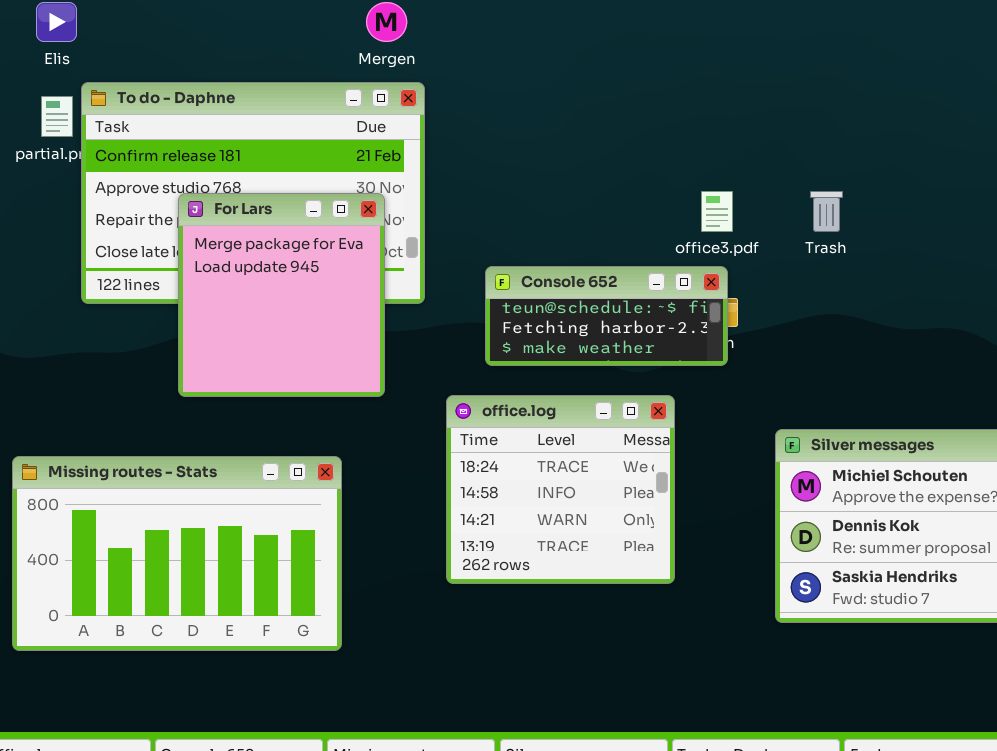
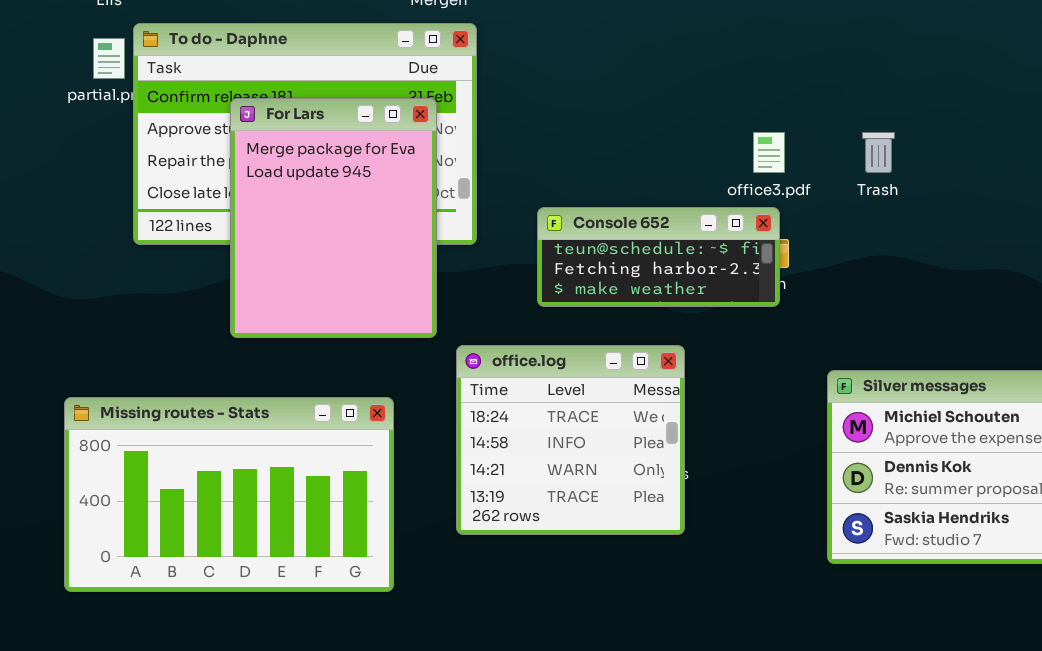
For Lars: [178,193,385,397] -> [230,98,437,338], resized
office.log: [446,395,675,584] -> [456,345,685,535], moved

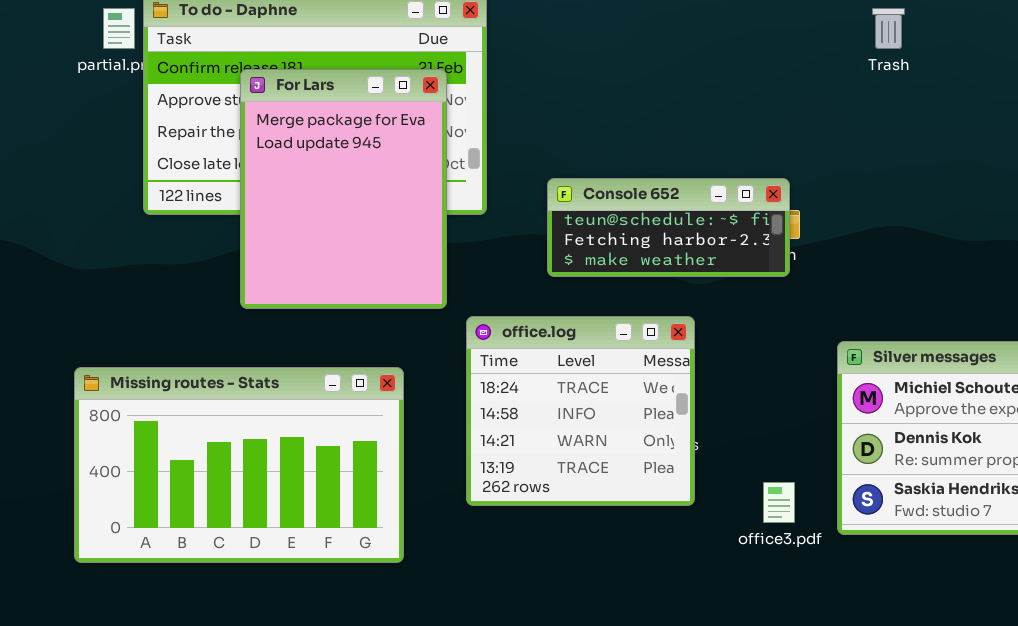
office3.pdf: [753,132,785,173] -> [763,482,795,523], moved
Trash: [862,132,895,173] -> [872,8,905,49], moved

